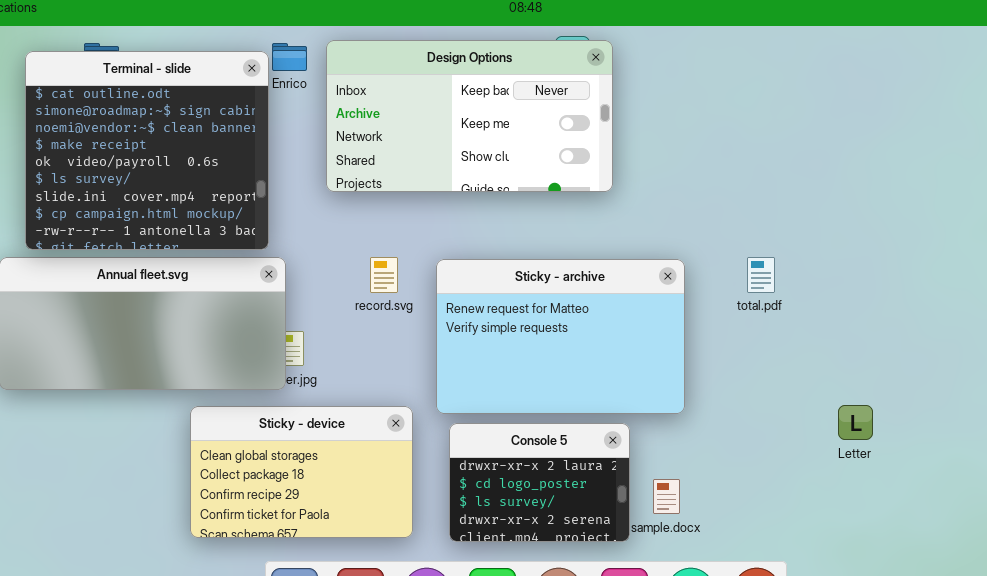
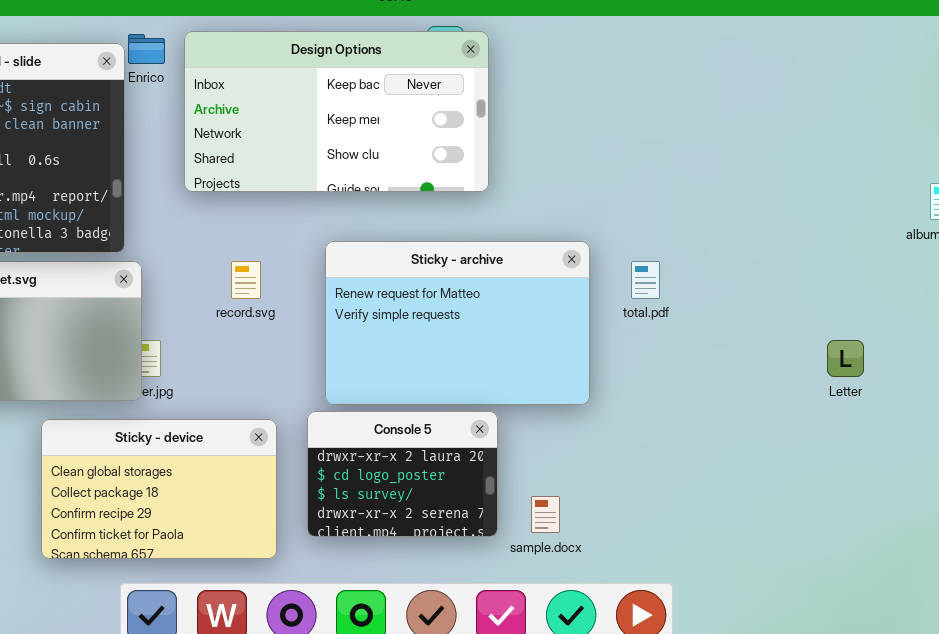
Sticky - archive: [436,259,685,414] -> [325,241,590,405], moved
Letter: [838,405,873,440] -> [827,340,864,377], moved
Console 5: [449,423,630,542] -> [307,411,498,537], moved

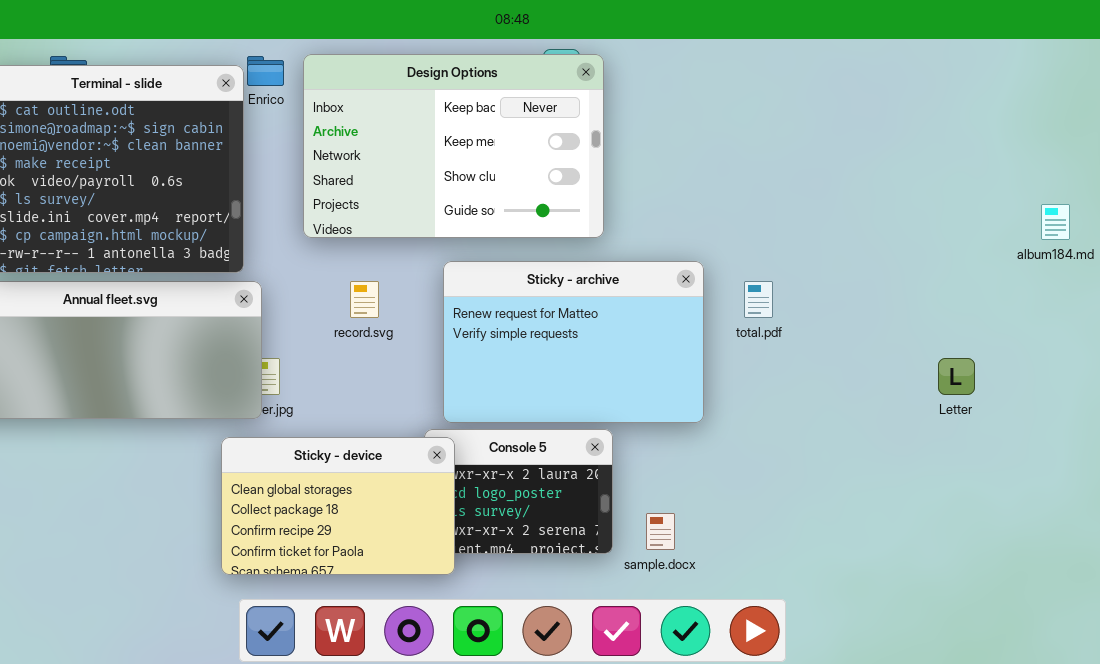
Design Options: [184,31,489,192] -> [303,54,604,238], resized
Sticky - device: [41,419,277,559] -> [221,437,455,575], moved

